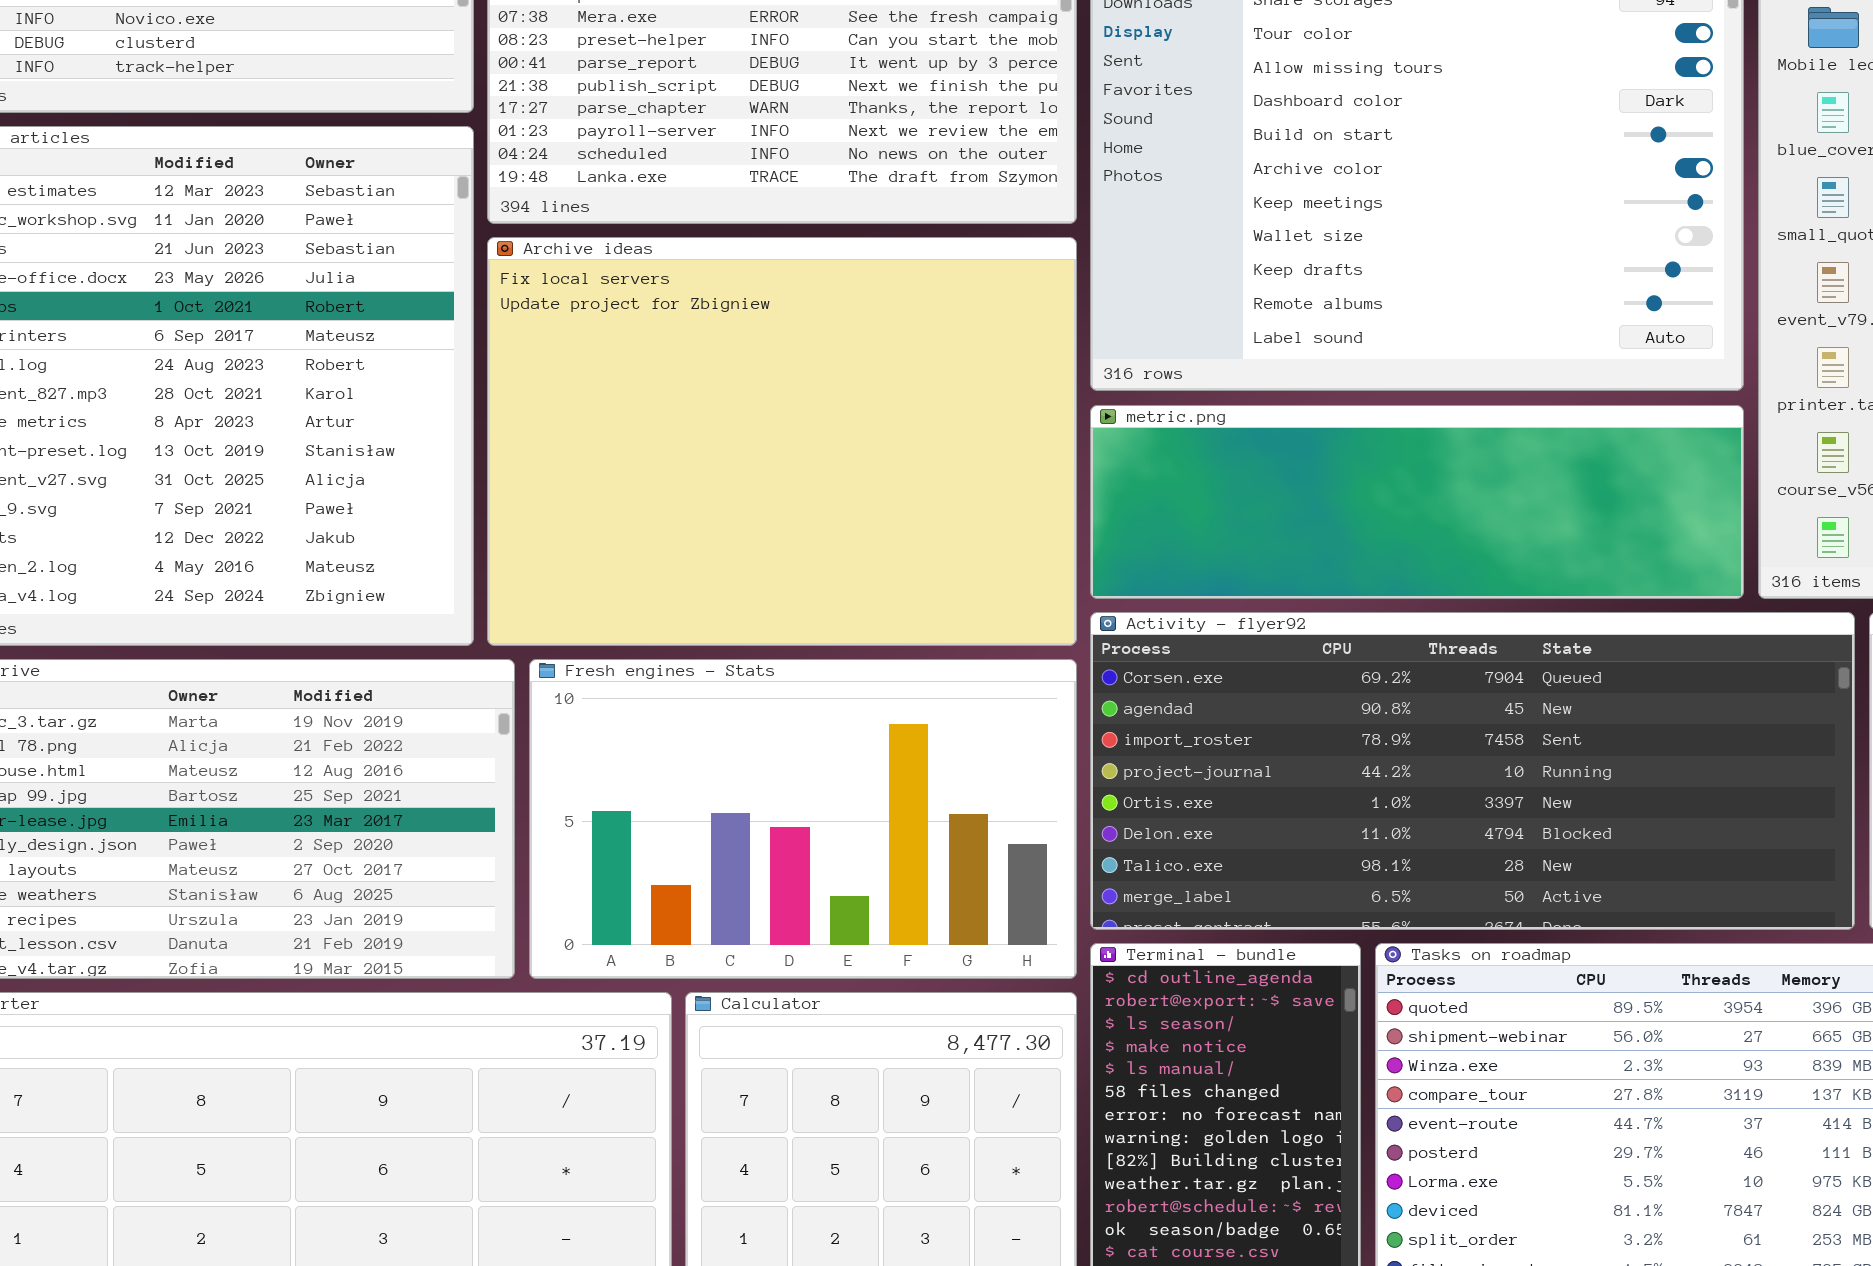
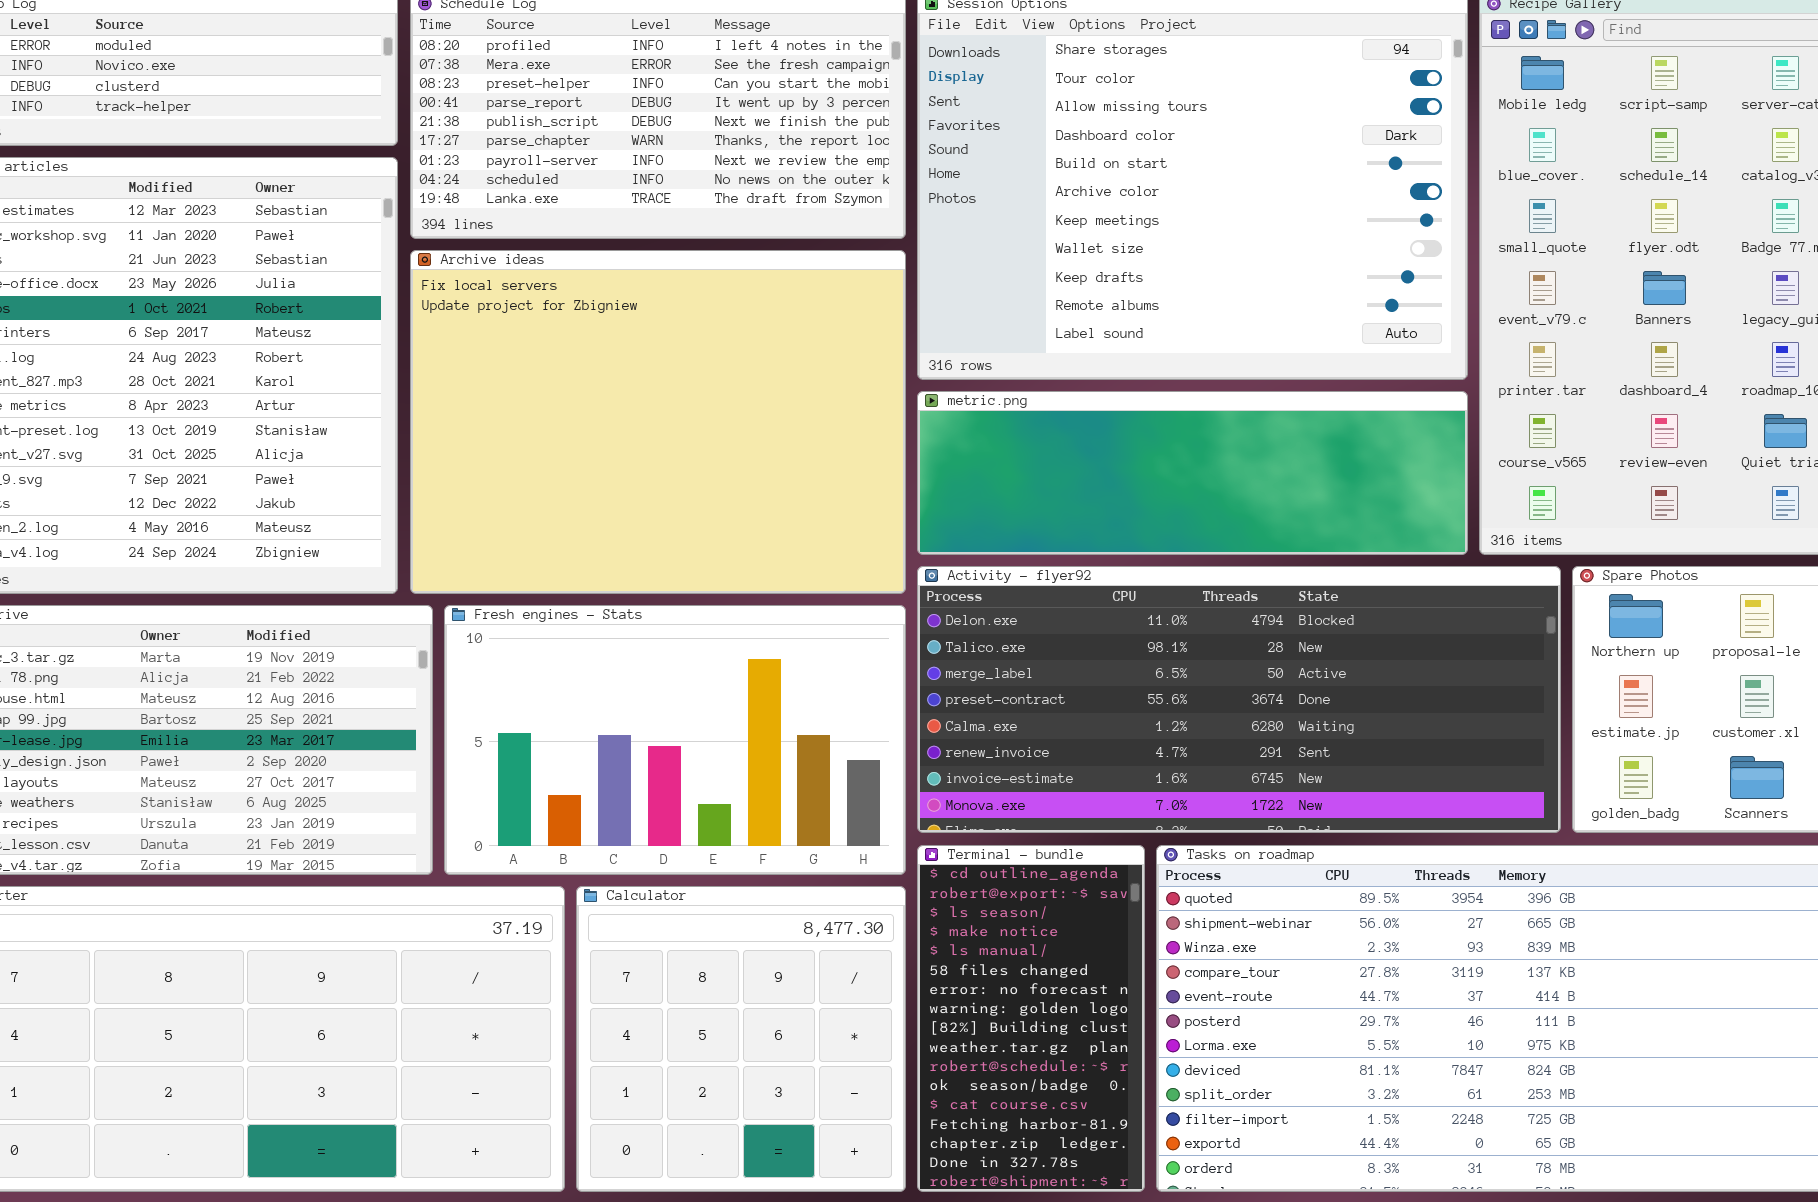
Activity - flyer92: [1090,612,1855,930] -> [917,566,1561,833], scrolled down 5 rows

